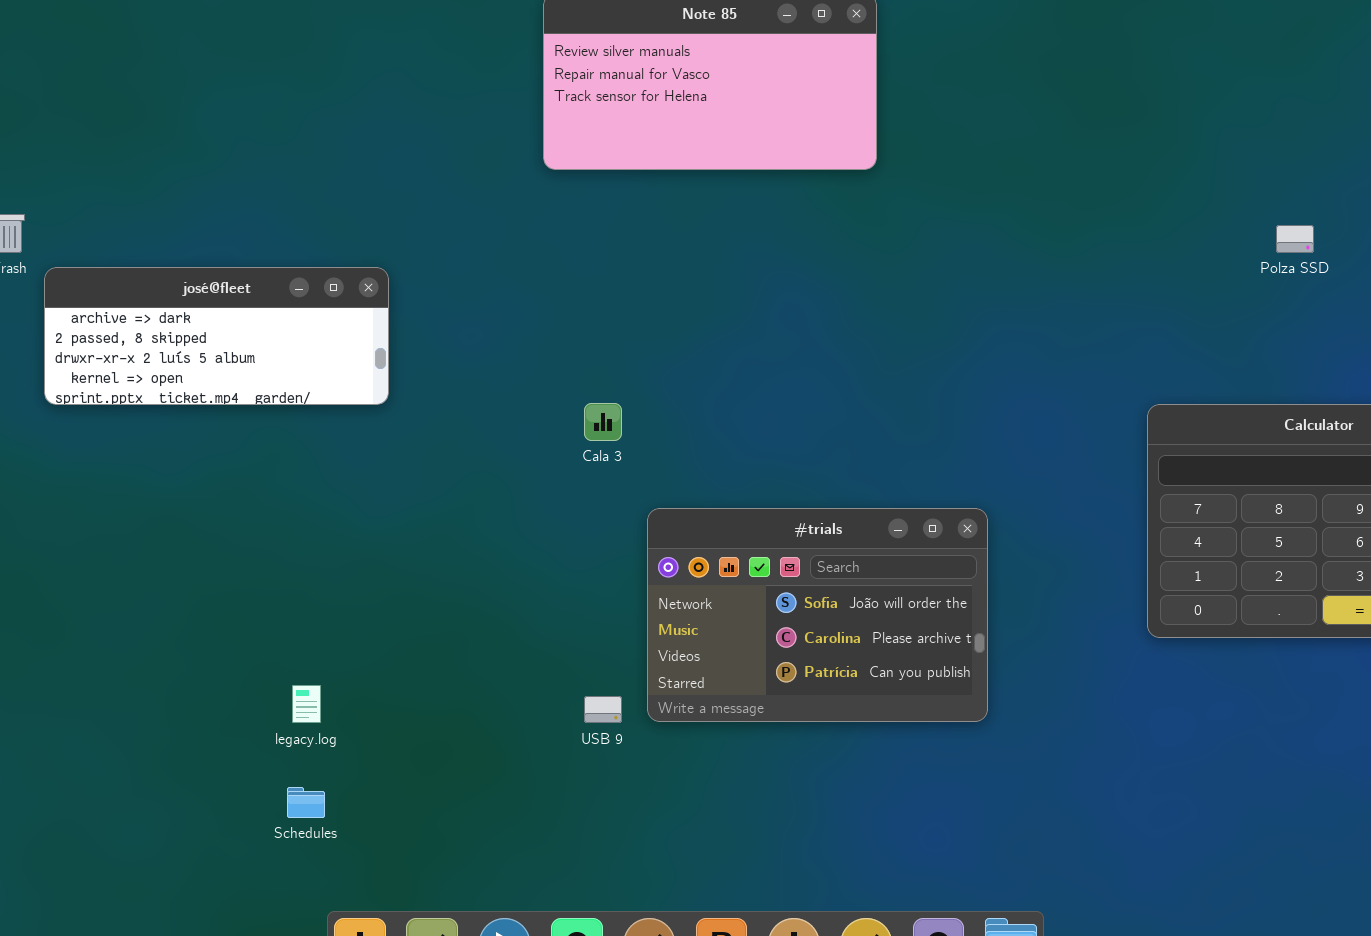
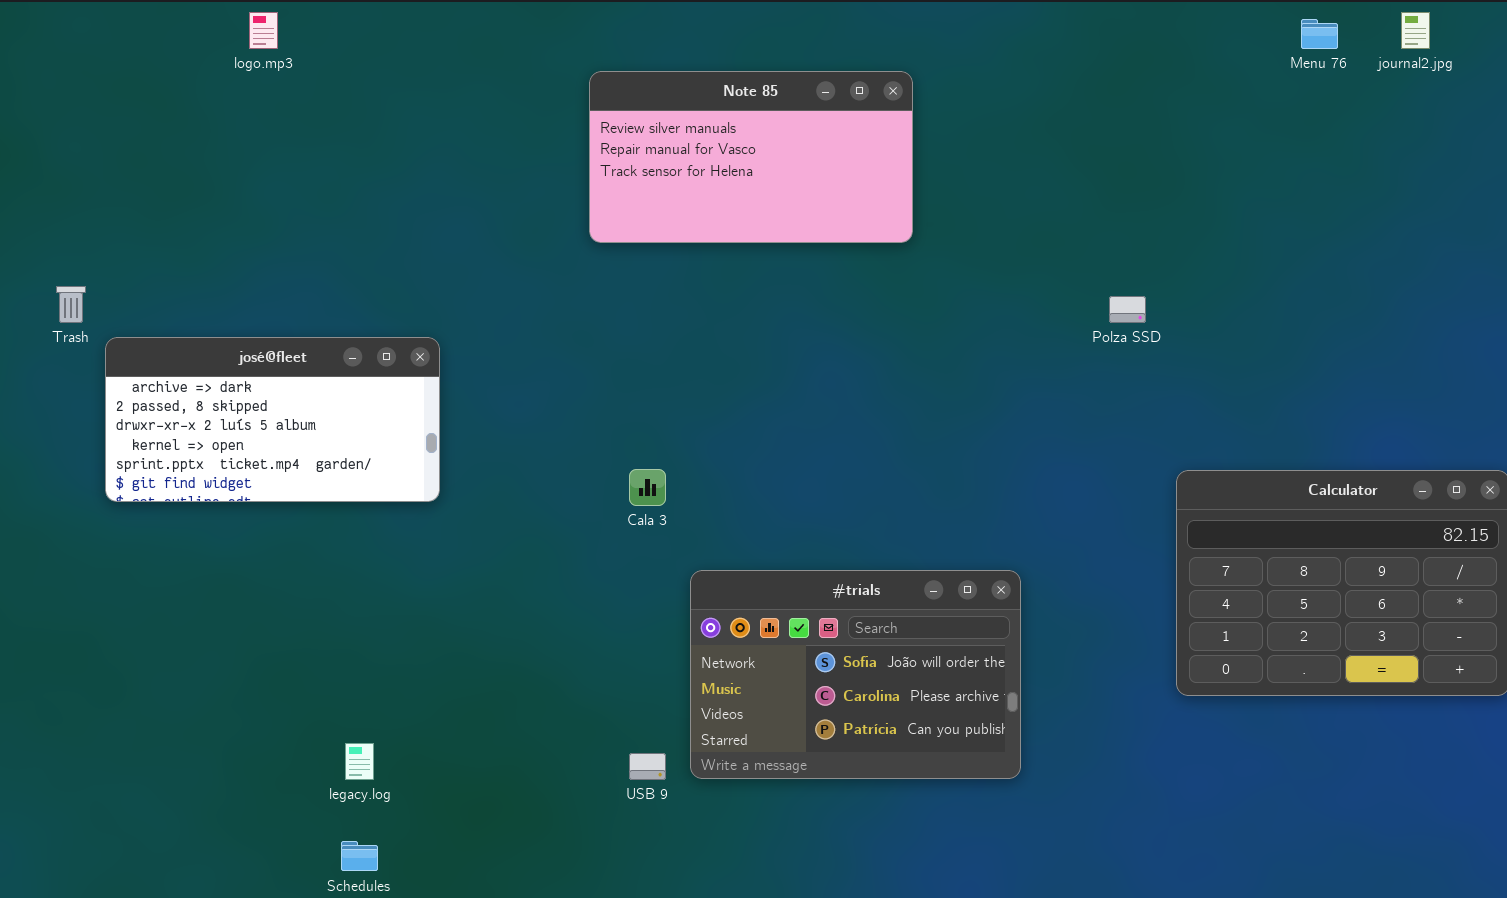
Polza SSD: [1276,225,1314,253] -> [1109,296,1146,323], moved
josé@fleet: [44,267,389,405] -> [105,337,440,502], resized

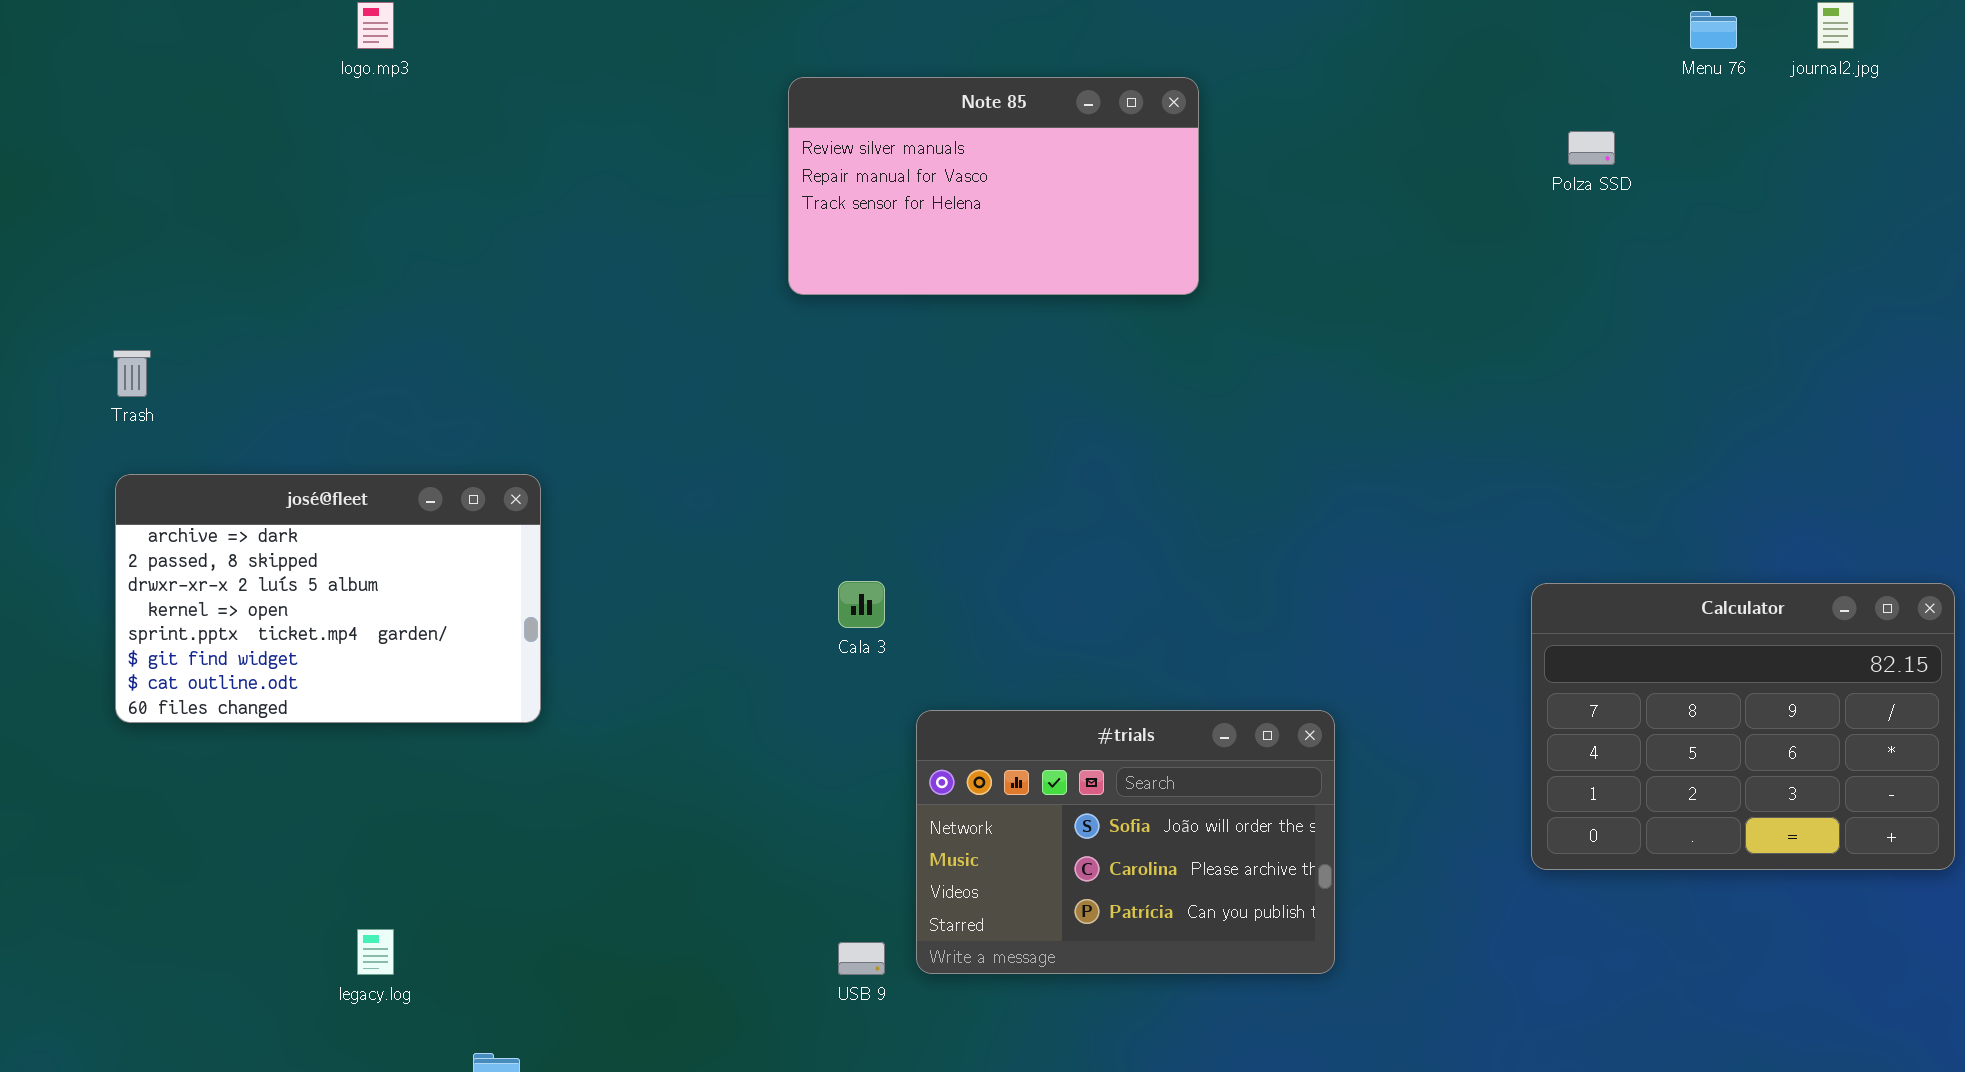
Polza SSD: [1109,296,1146,323] -> [1568,131,1615,165], moved
josé@fleet: [105,337,440,502] -> [115,474,541,723], moved, resized
legacy.log: [345,743,374,780] -> [357,929,394,975], moved

